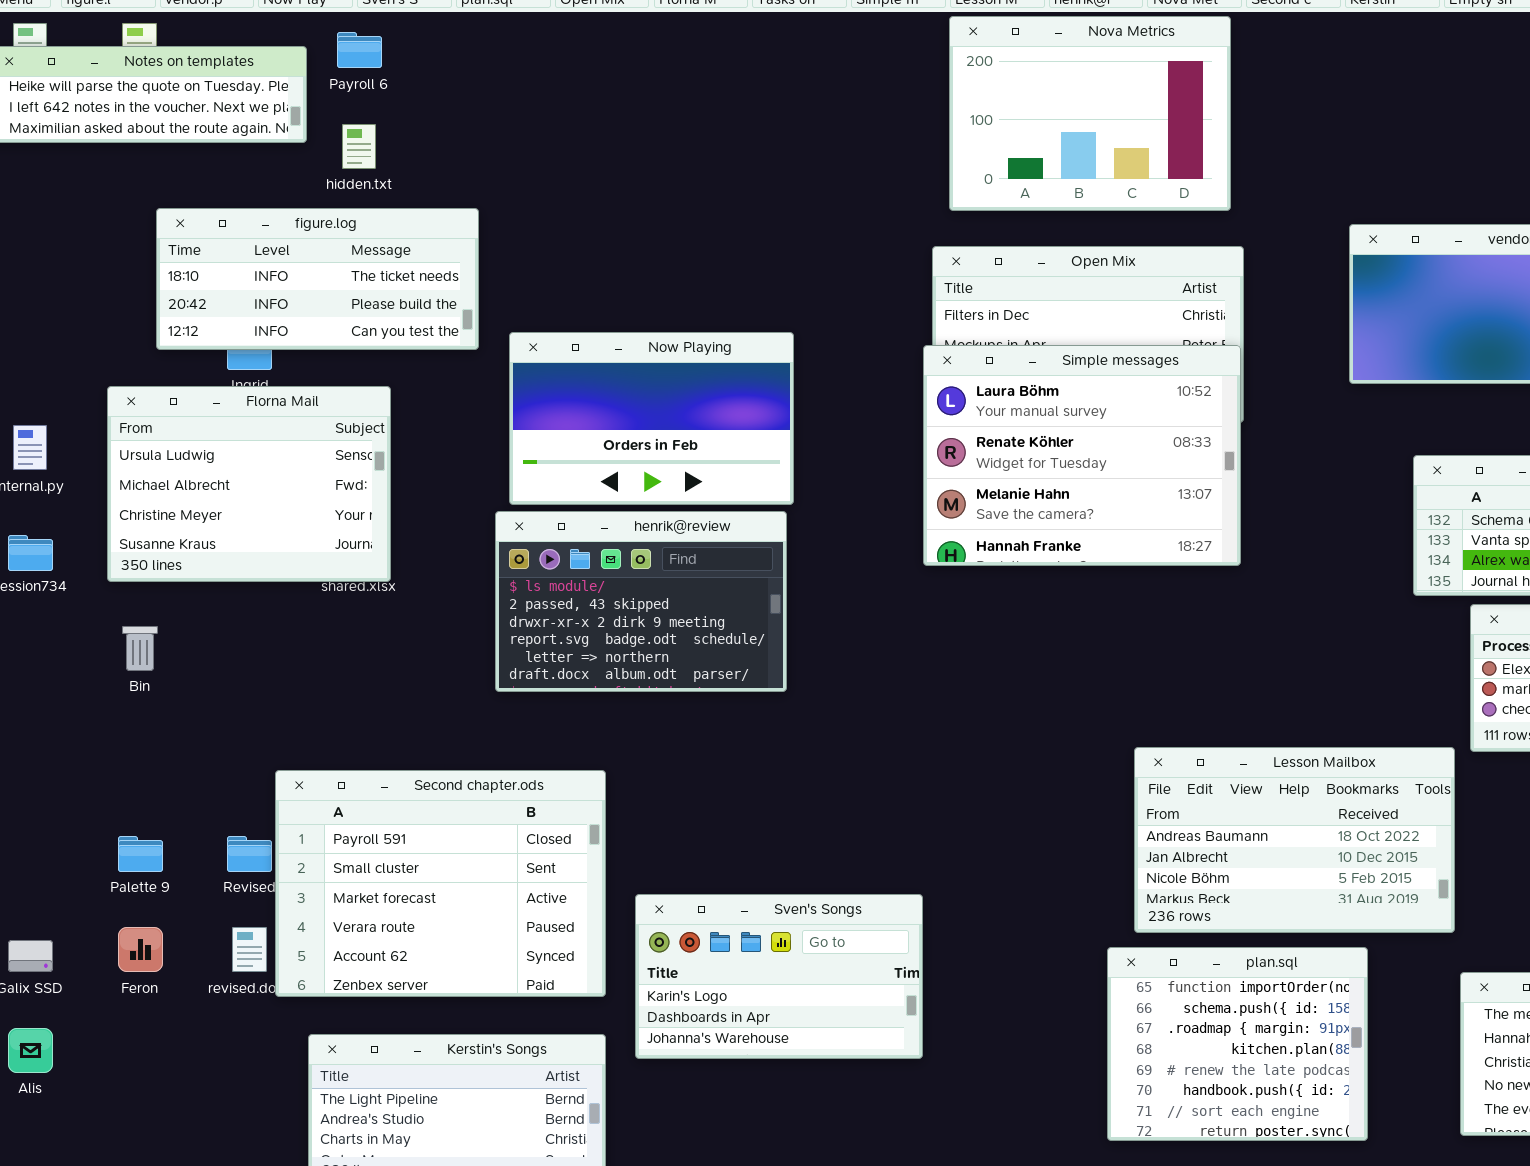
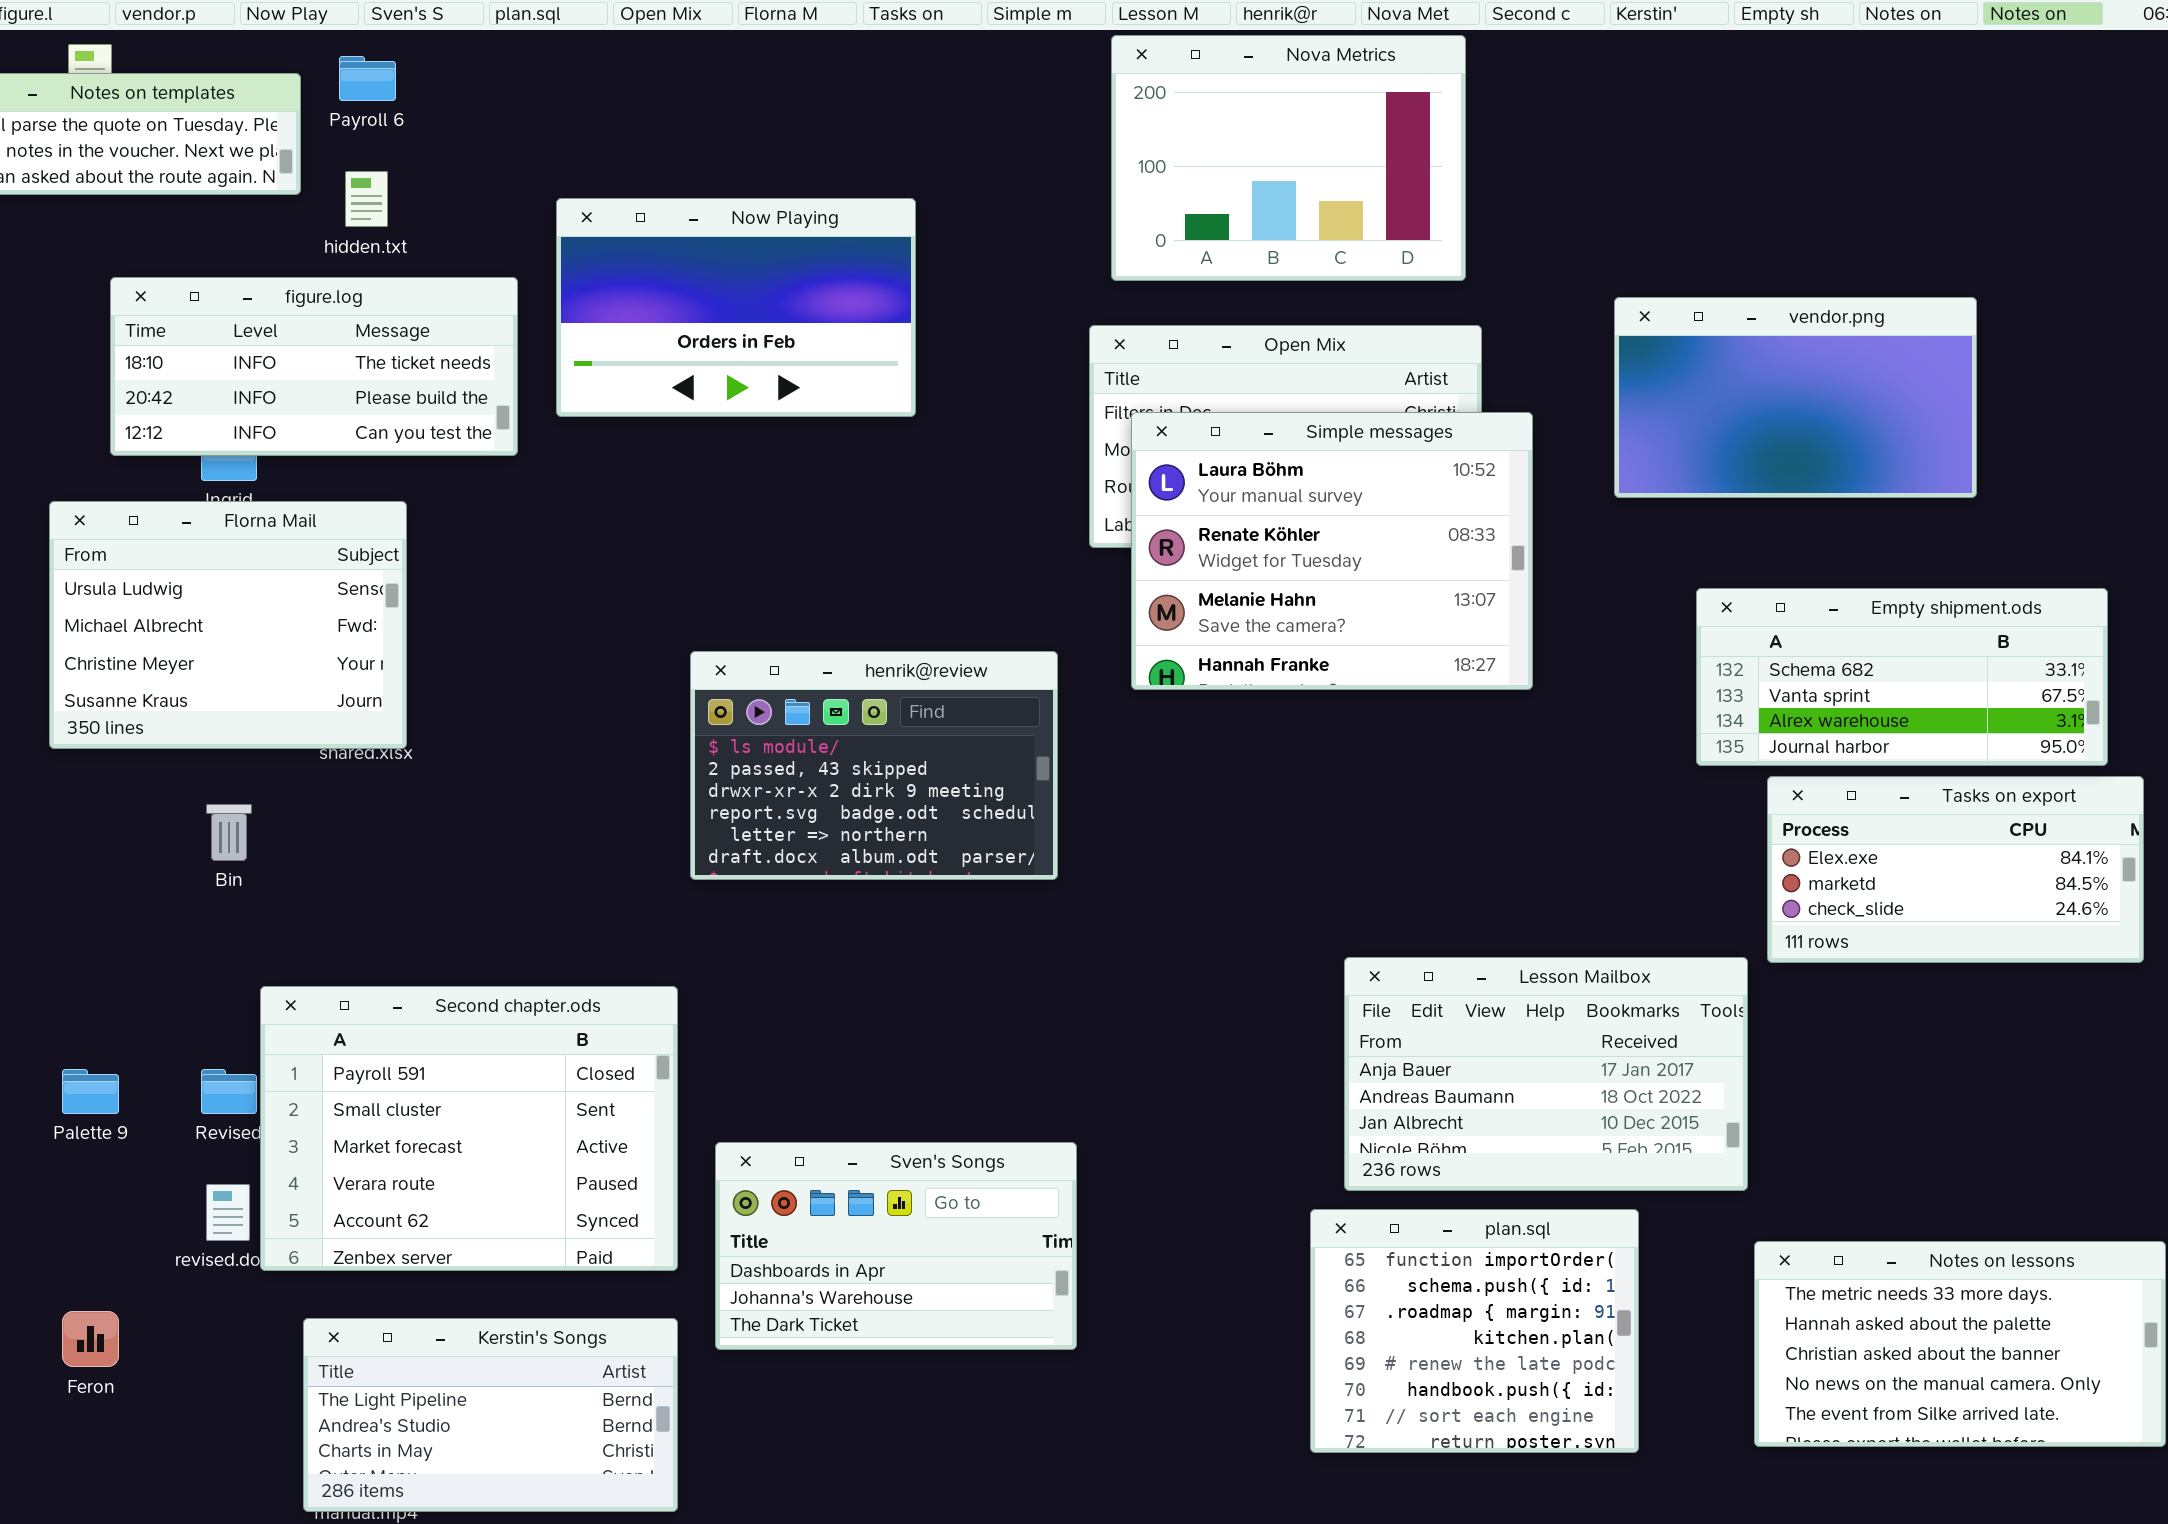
Now Playing: [509,332,794,505] -> [556,198,916,417], moved
Simple messages: [923,345,1241,566] -> [1131,412,1533,690], moved
henrik@review: [495,511,787,692] -> [690,651,1058,880], moved
Bin: [122,626,158,671] -> [206,804,252,861], moved
Lesson Mailbox: [1134,747,1455,933] -> [1344,957,1748,1191], scrolled up 1 row
Sven's Songs: [635,894,923,1059] -> [715,1142,1077,1350], scrolled down 1 row
Feron: [118,927,163,972] -> [62,1311,119,1367], moved

